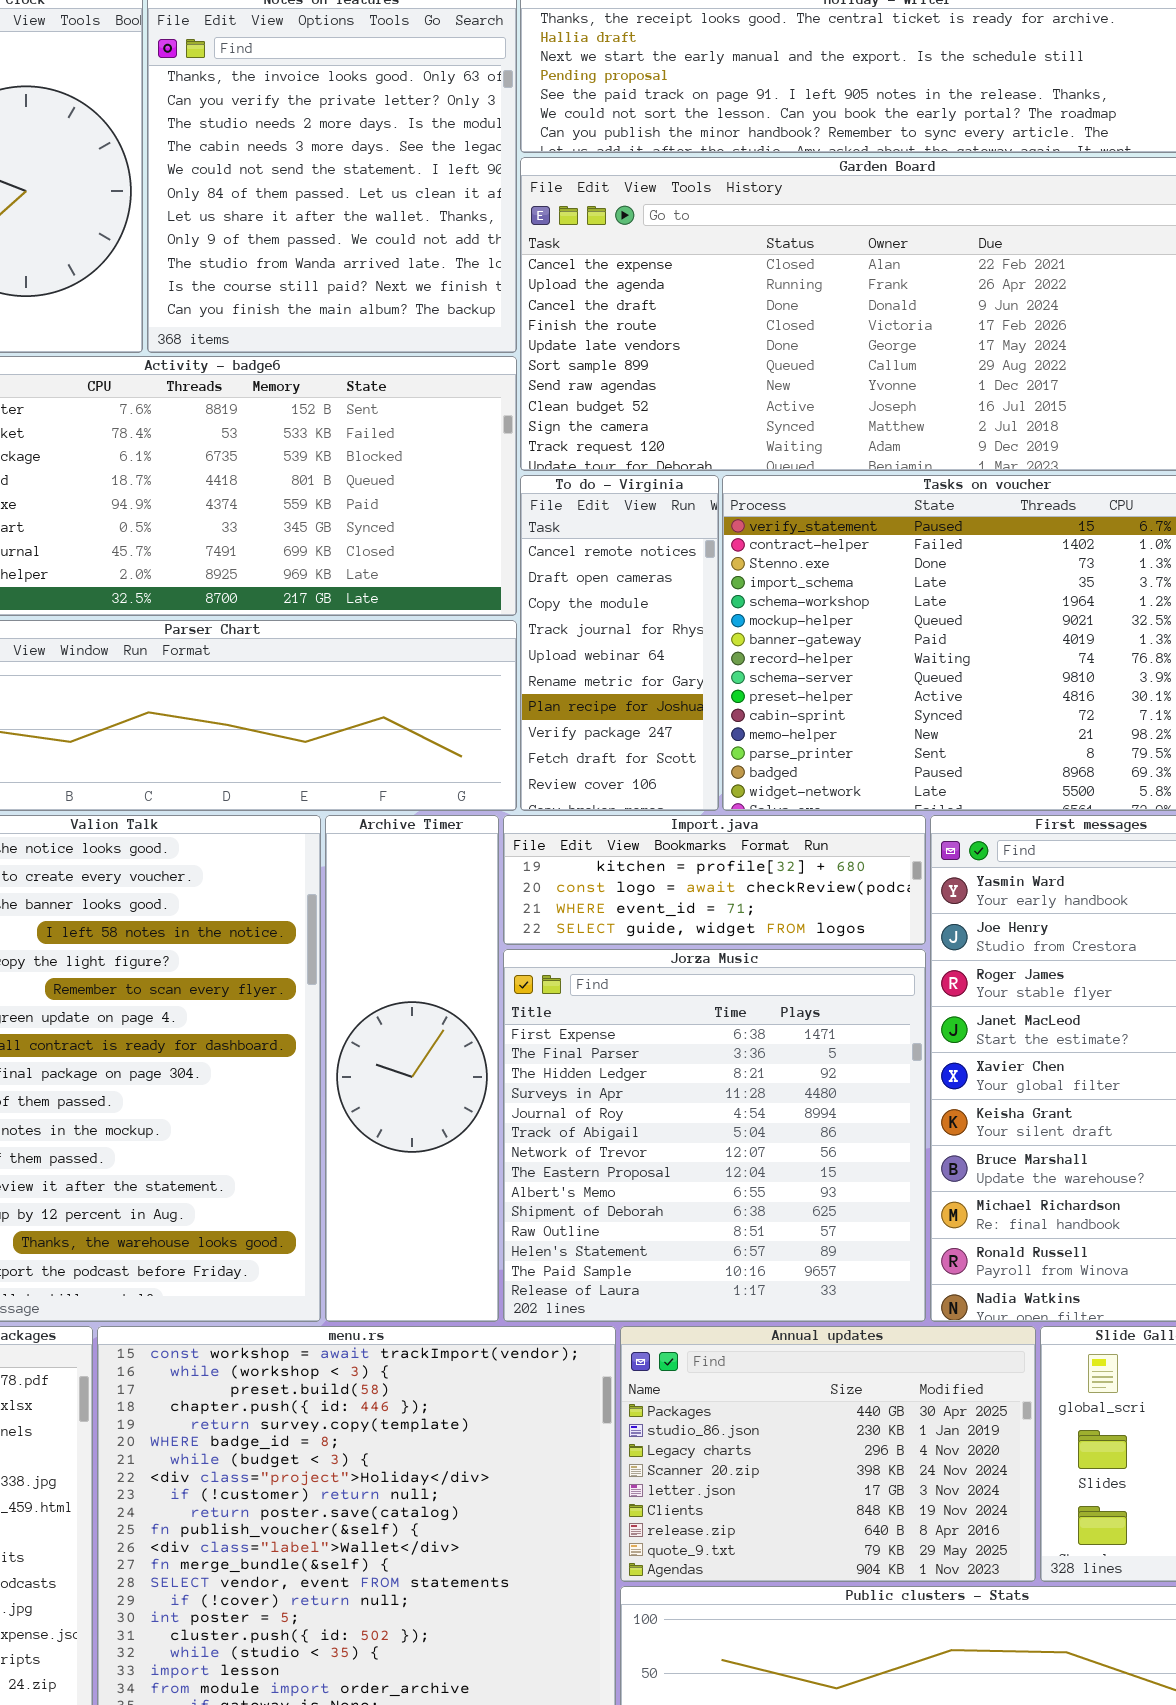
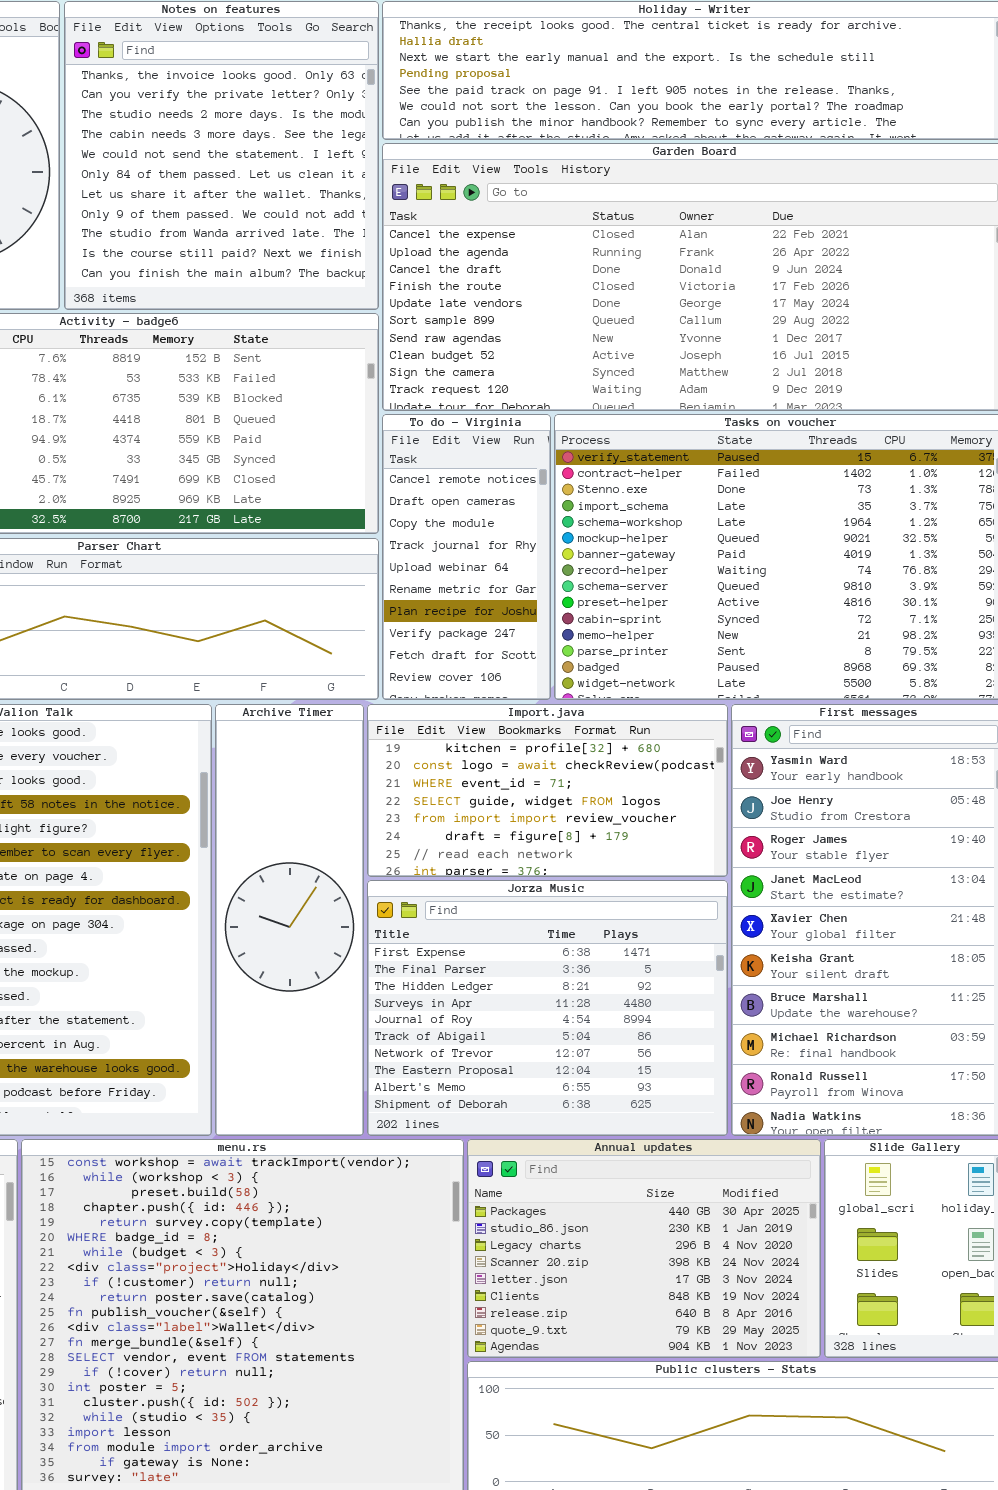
Import.java: [503,815,926,945] -> [367,704,728,877], resized
Jorza Music: [503,949,926,1322] -> [367,880,728,1136], resized

